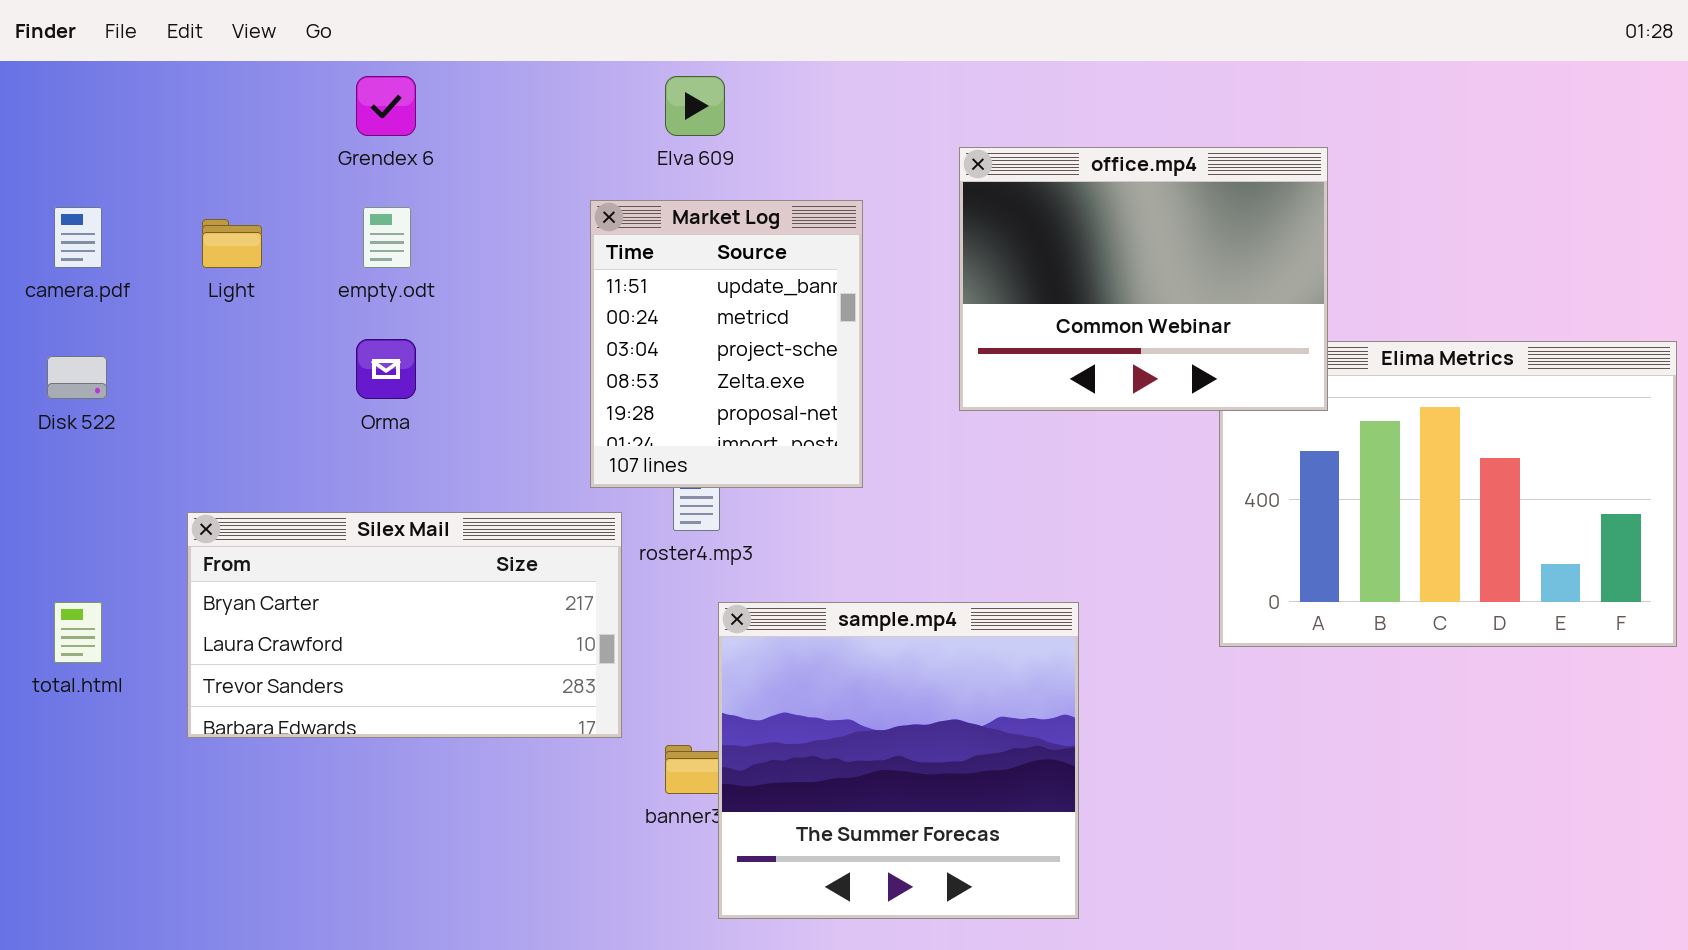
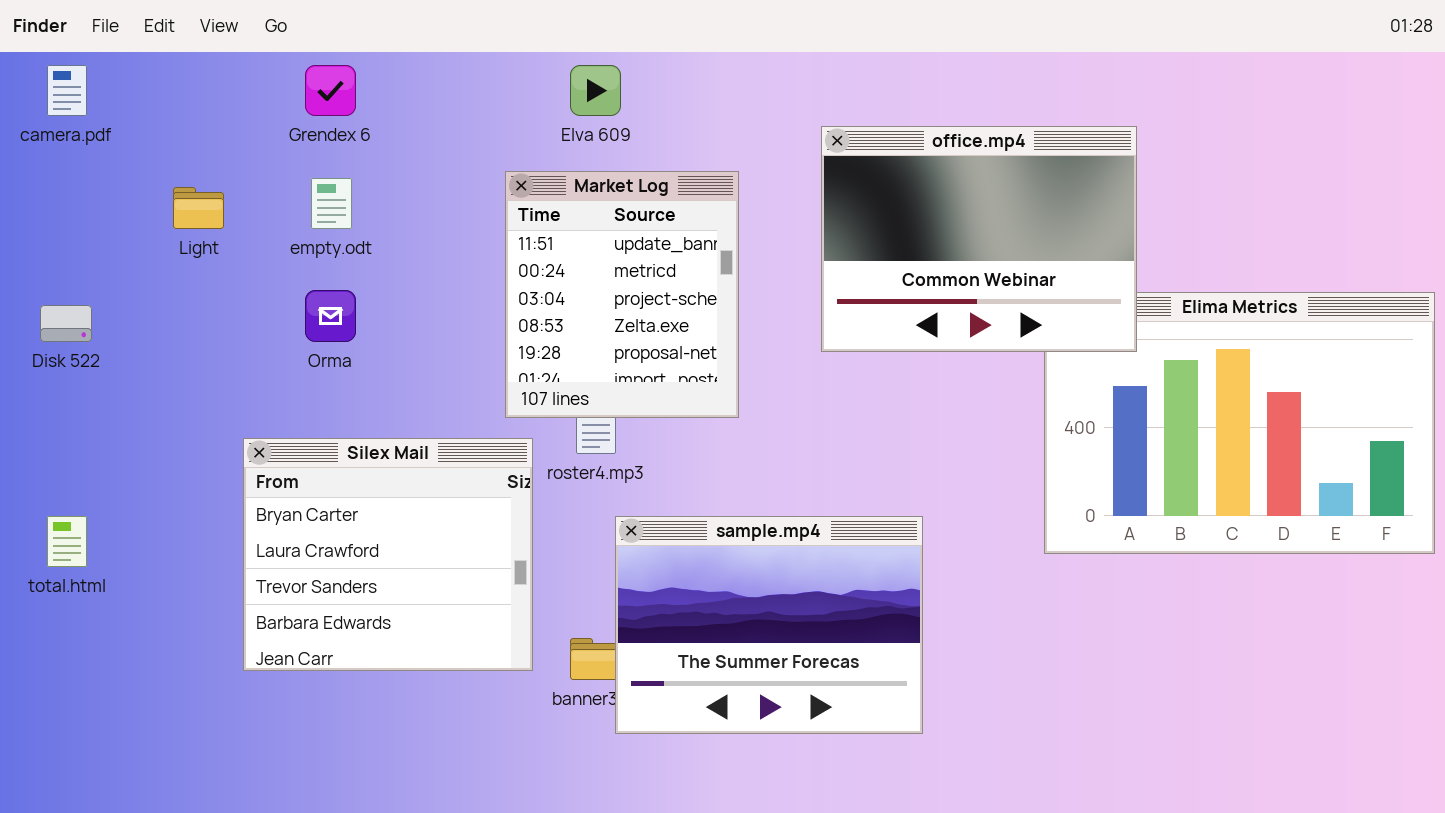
camera.pdf: [54,207,102,268] -> [47,65,87,116], moved
Silex Mail: [187,512,622,738] -> [243,438,533,671], resized
sample.mp4: [718,602,1079,919] -> [615,516,923,734], resized

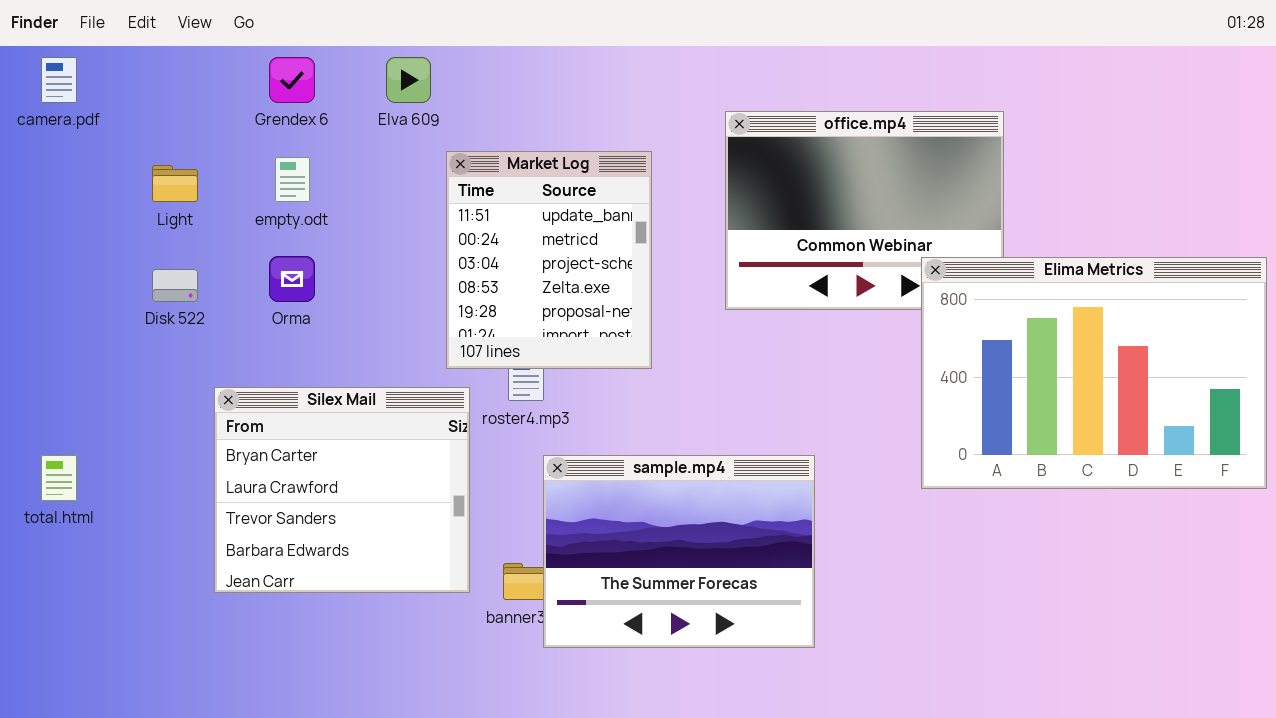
Elva 609: [570,65,621,116] -> [386,57,431,103], moved
Elima Metrics: [1044,292,1435,554] -> [921,257,1267,489], raised
Disk 522: [40,305,92,342] -> [152,269,198,302], moved

